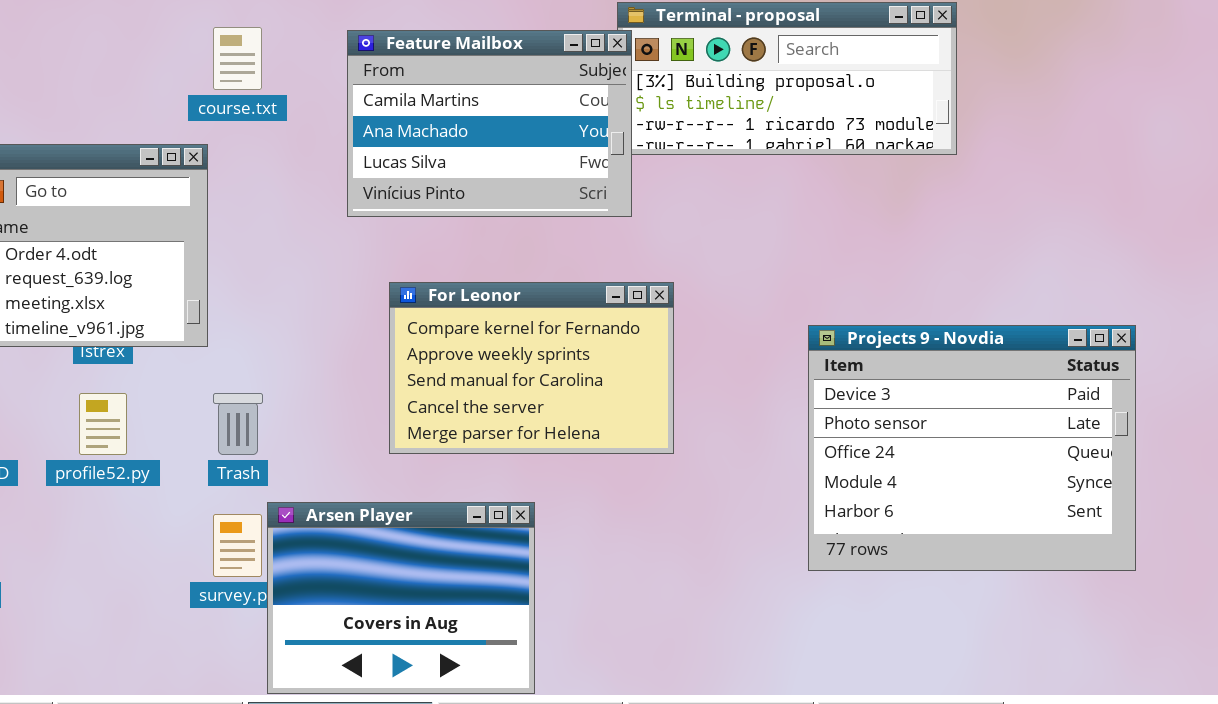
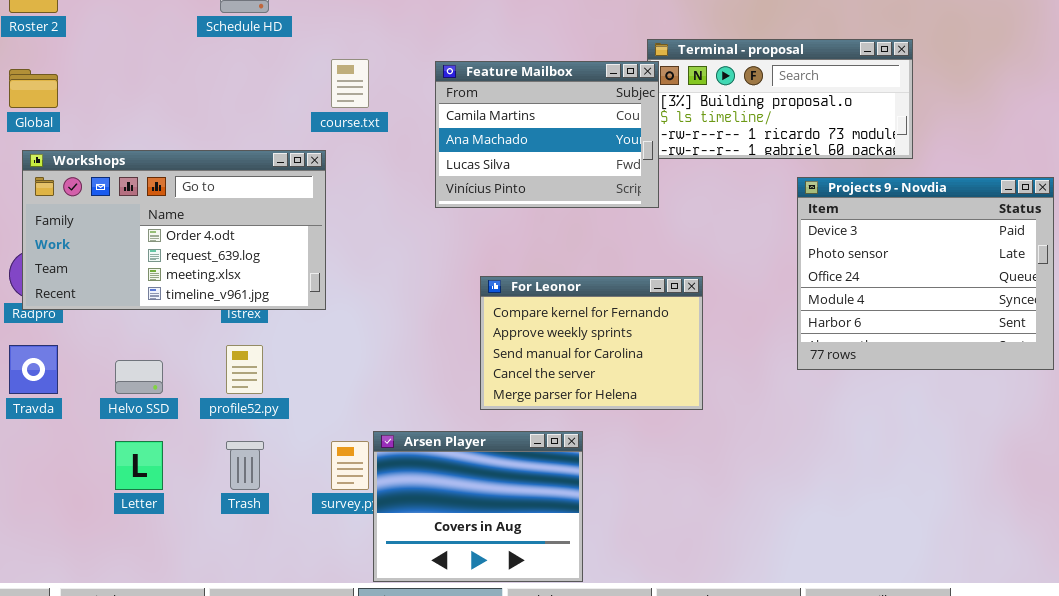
For Leonor: [389,282,674,454] -> [480,276,703,410], moved
Projects 9 - Novdia: [808,325,1136,571] -> [797,177,1054,370], moved
Trash: [213,393,263,455] -> [226,441,264,490], moved

